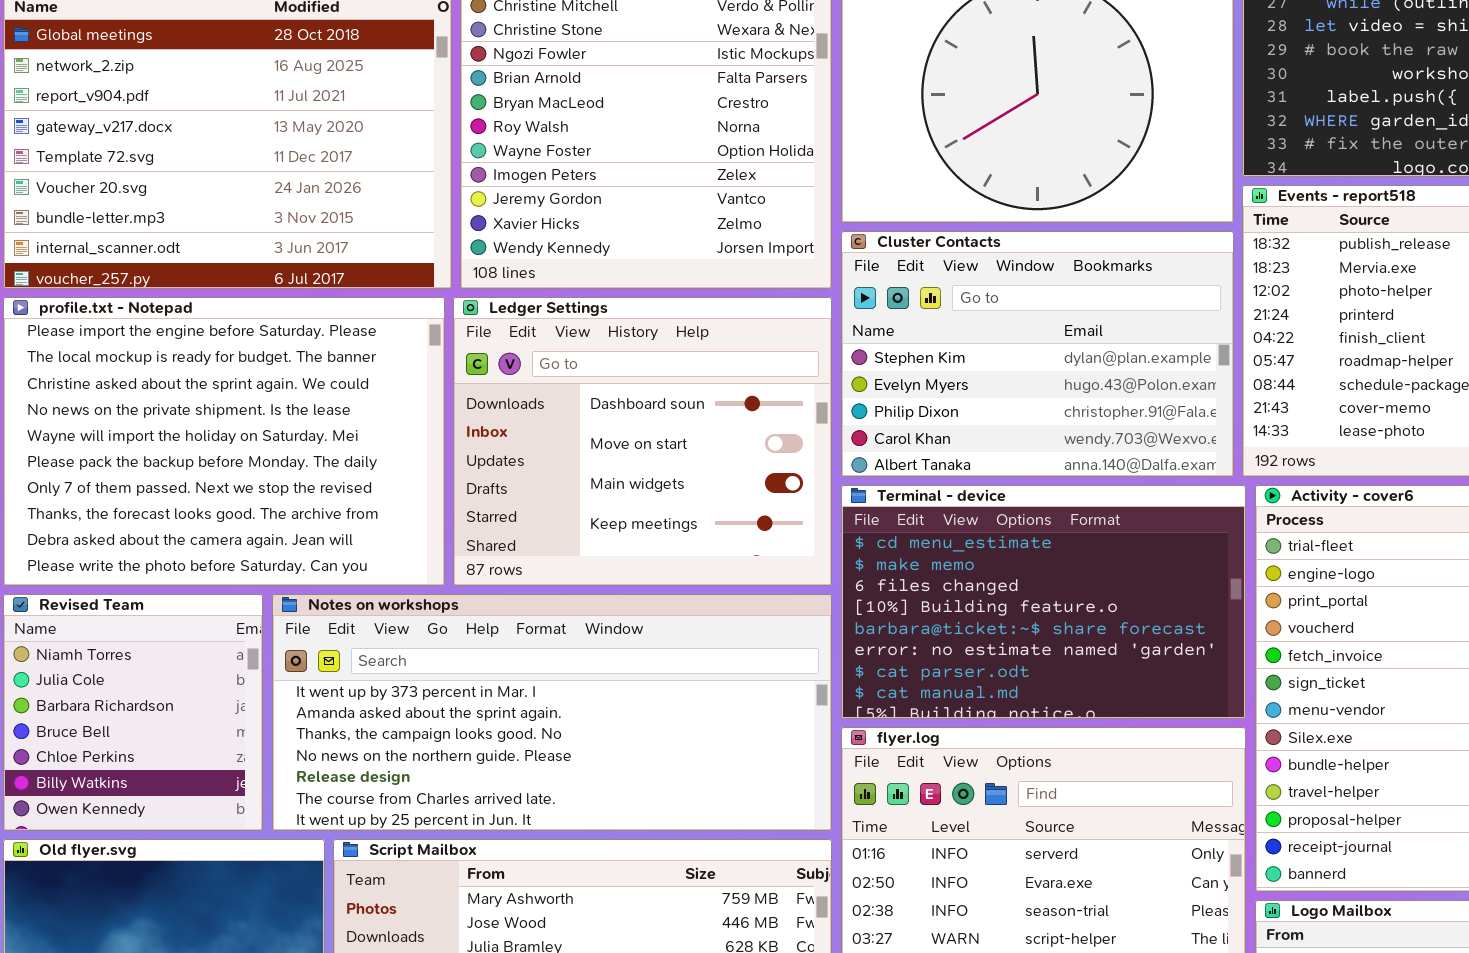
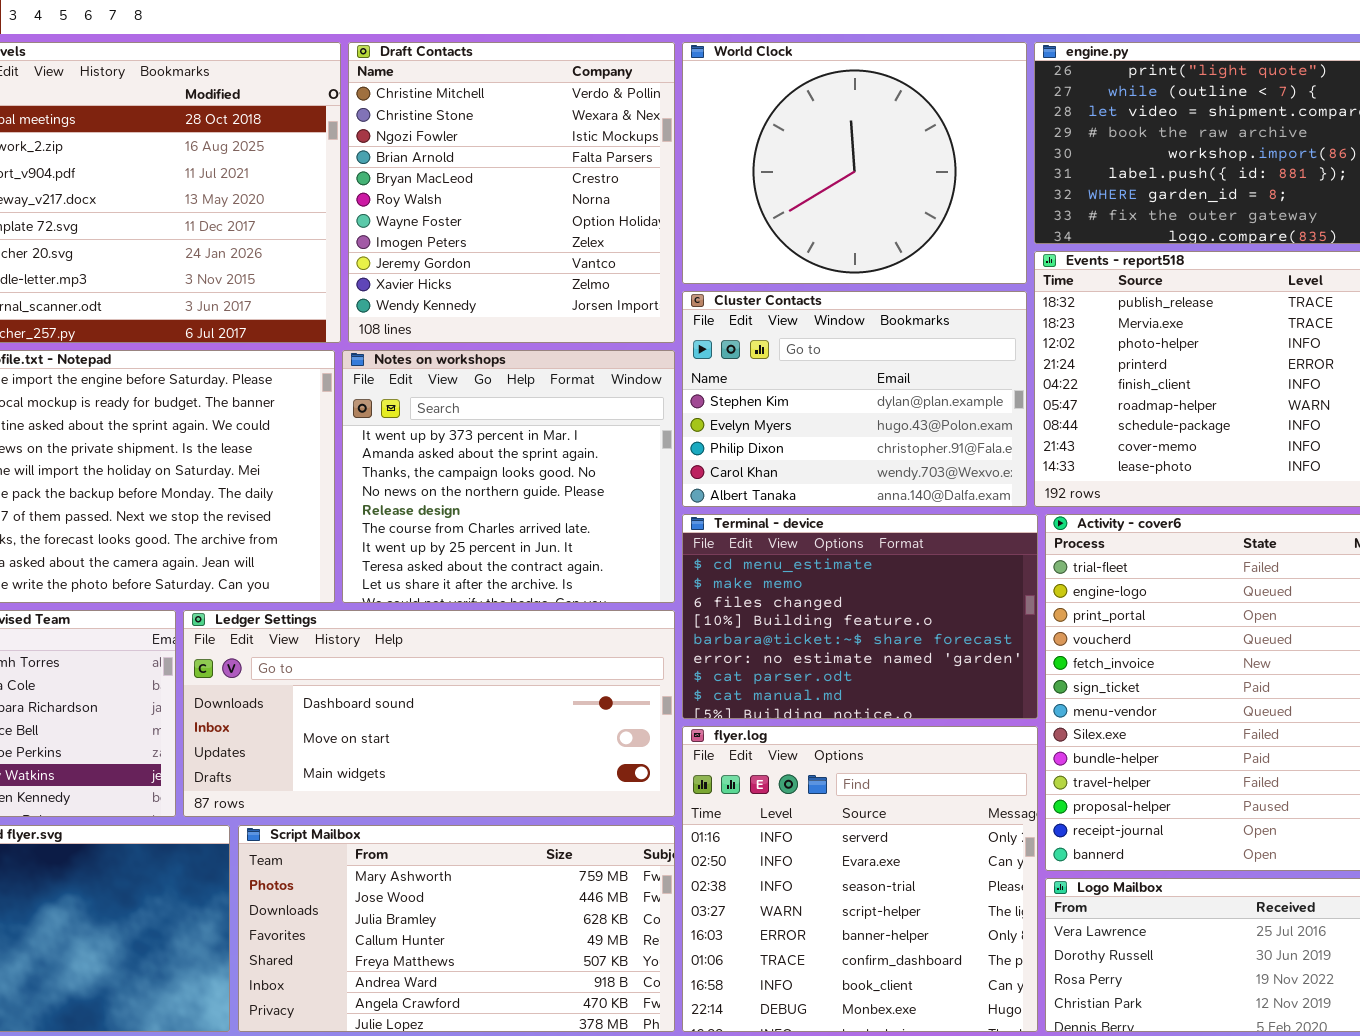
Ledger Settings: [453,297,832,586] -> [183,610,675,817], moved, resized
Notes on workshops: [272,594,832,831] -> [342,350,675,603], moved, resized

